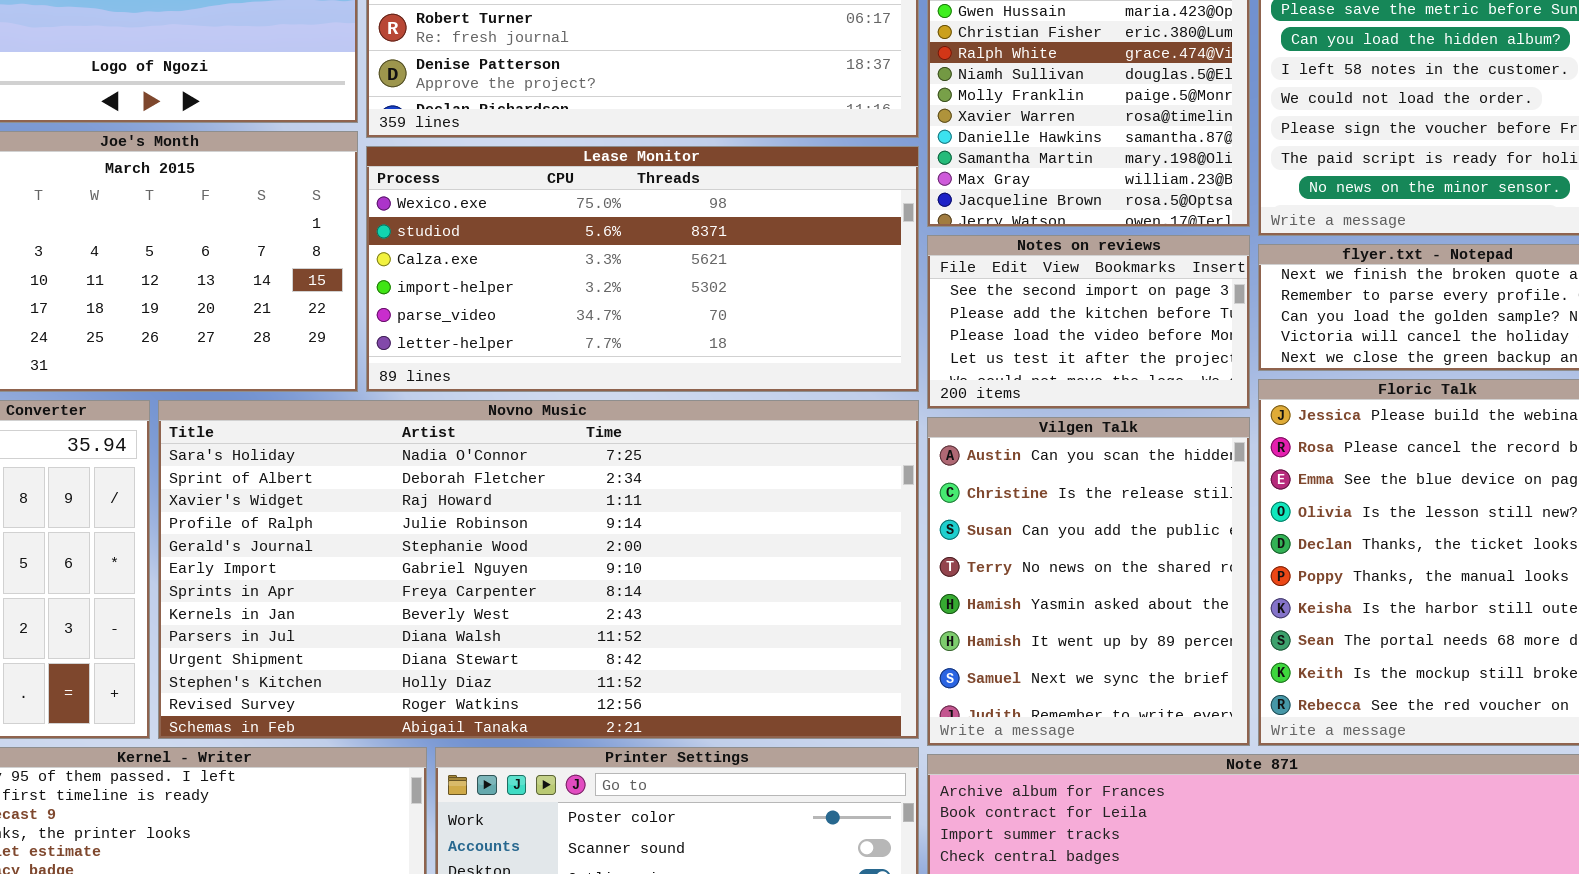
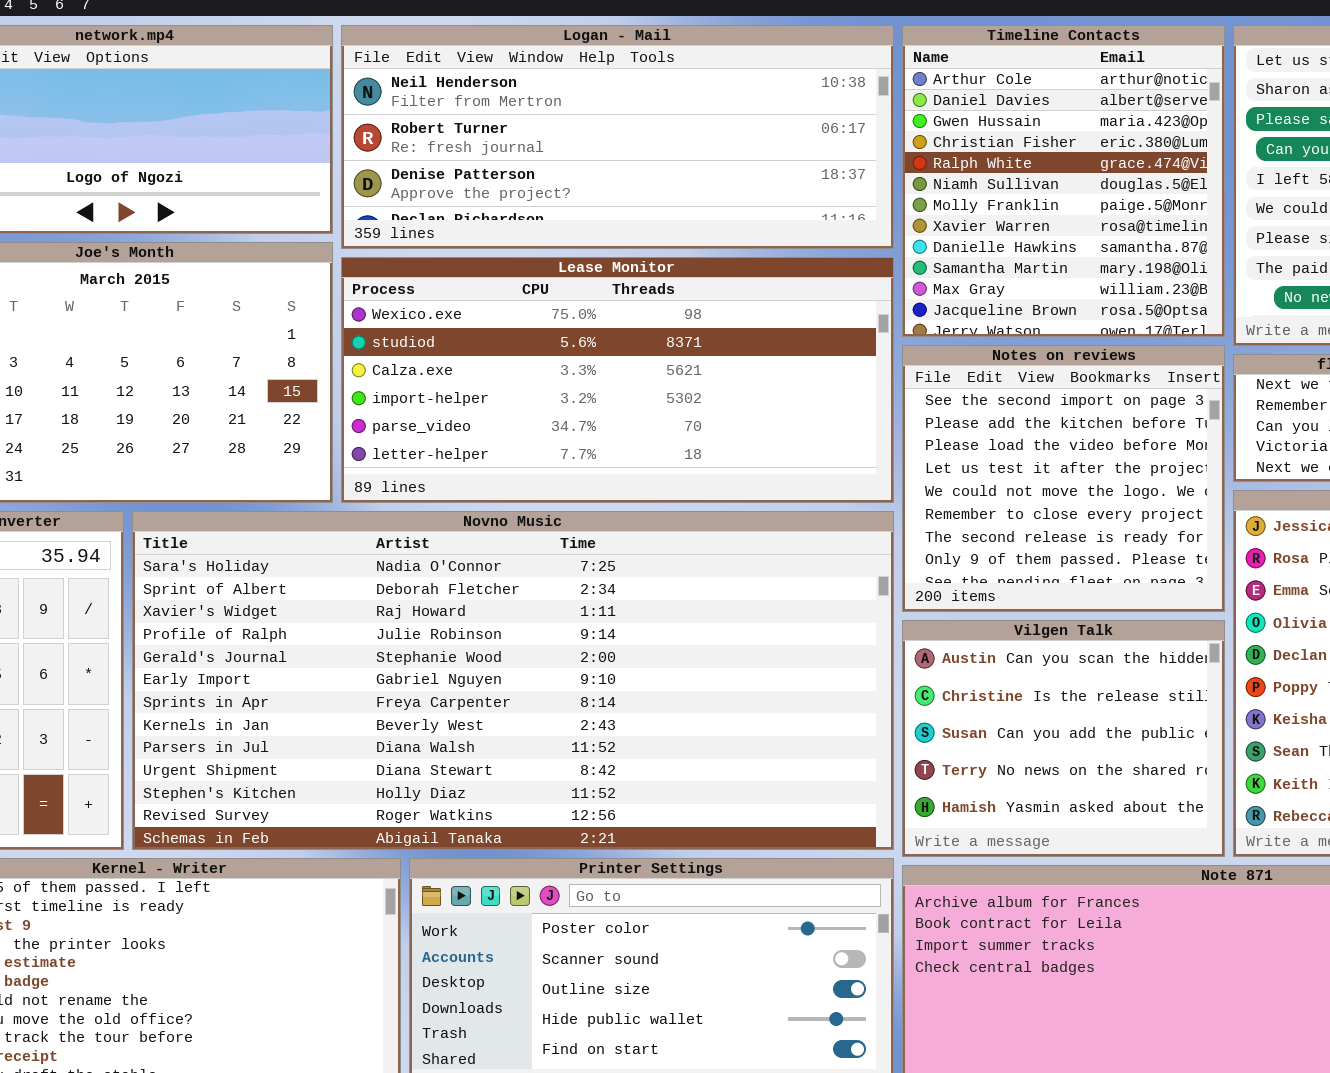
Notes on reviews: [927,235,1250,409] -> [902,345,1225,612], resized
Vilgen Talk: [927,417,1250,746] -> [902,620,1225,857], resized

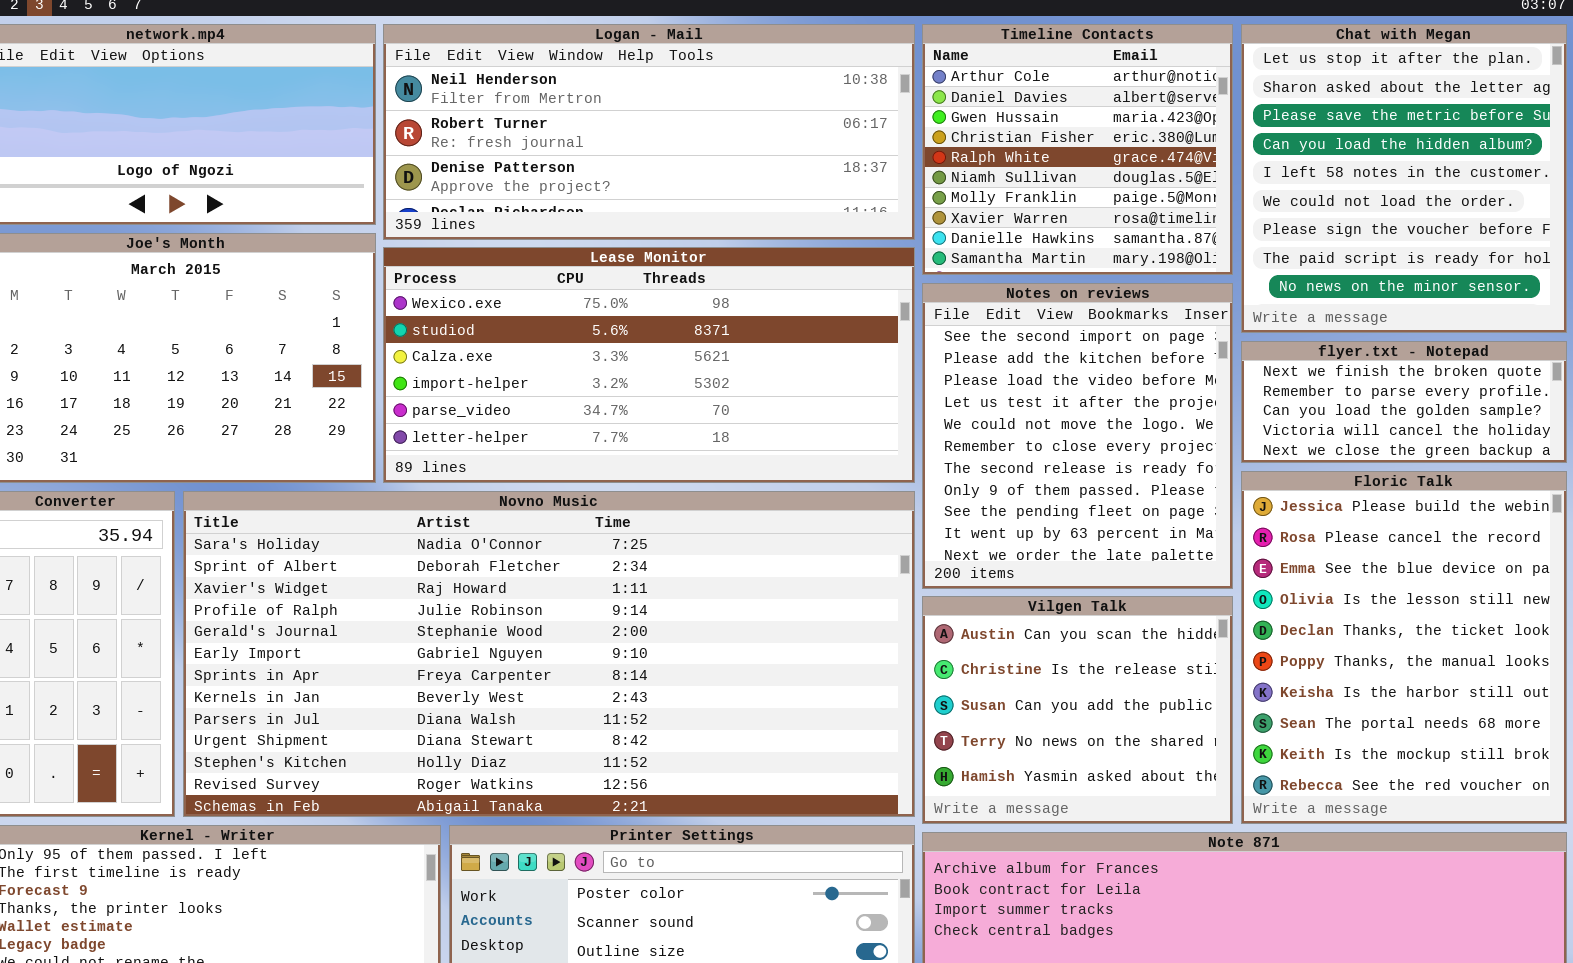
Timeline Contacts: [902,25,1225,337] -> [922,24,1233,275], resized
Notes on reviews: [902,345,1225,612] -> [922,283,1233,589], resized

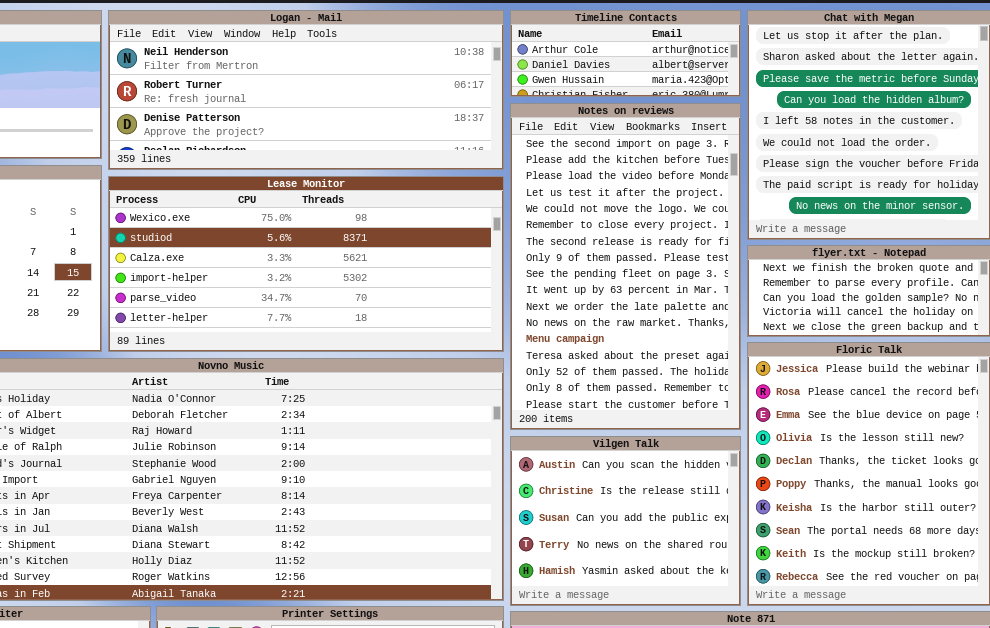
Timeline Contacts: [922,24,1233,275] -> [510,10,741,97], resized
Notes on reviews: [922,283,1233,589] -> [510,103,741,430], resized

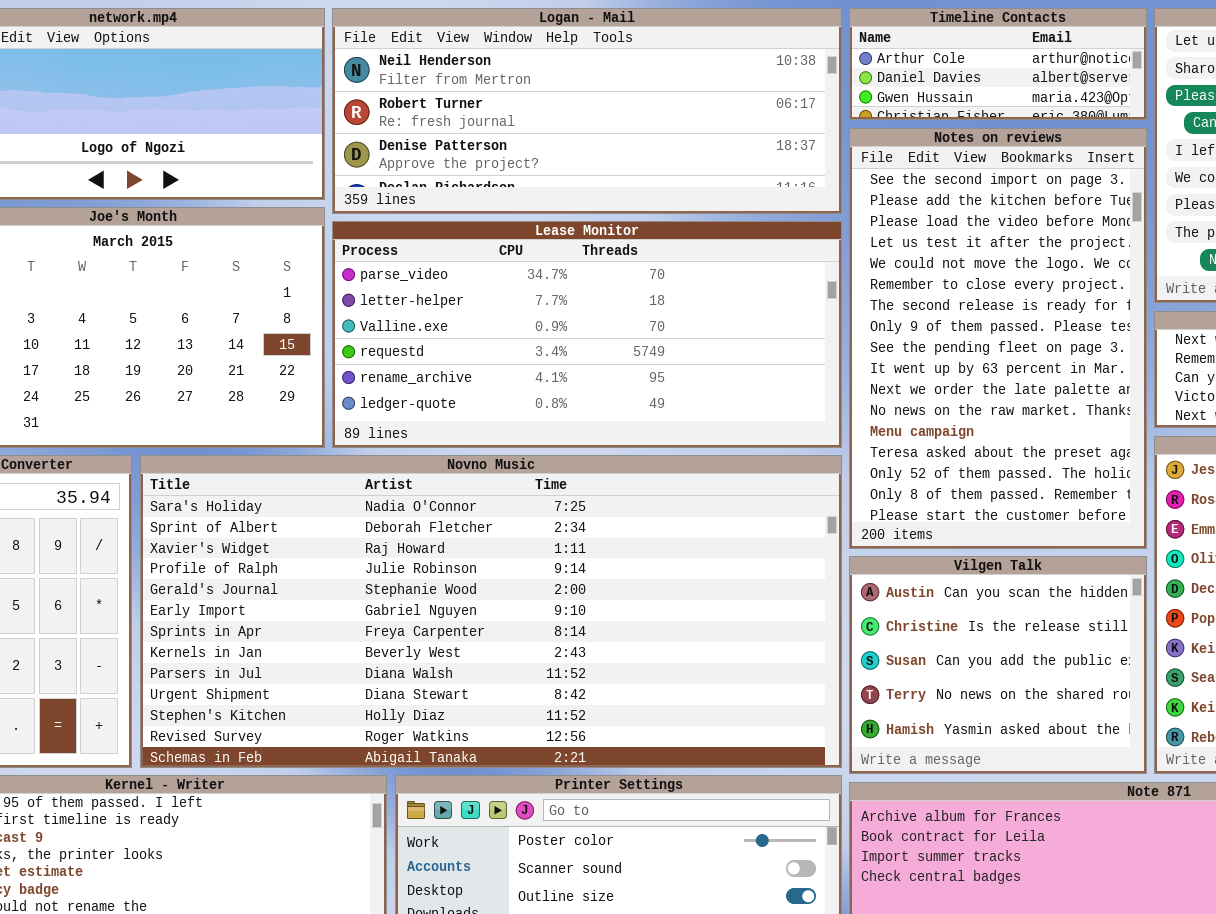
Lease Monitor: [108,176,504,352] -> [332,221,842,448], scrolled down 4 rows

